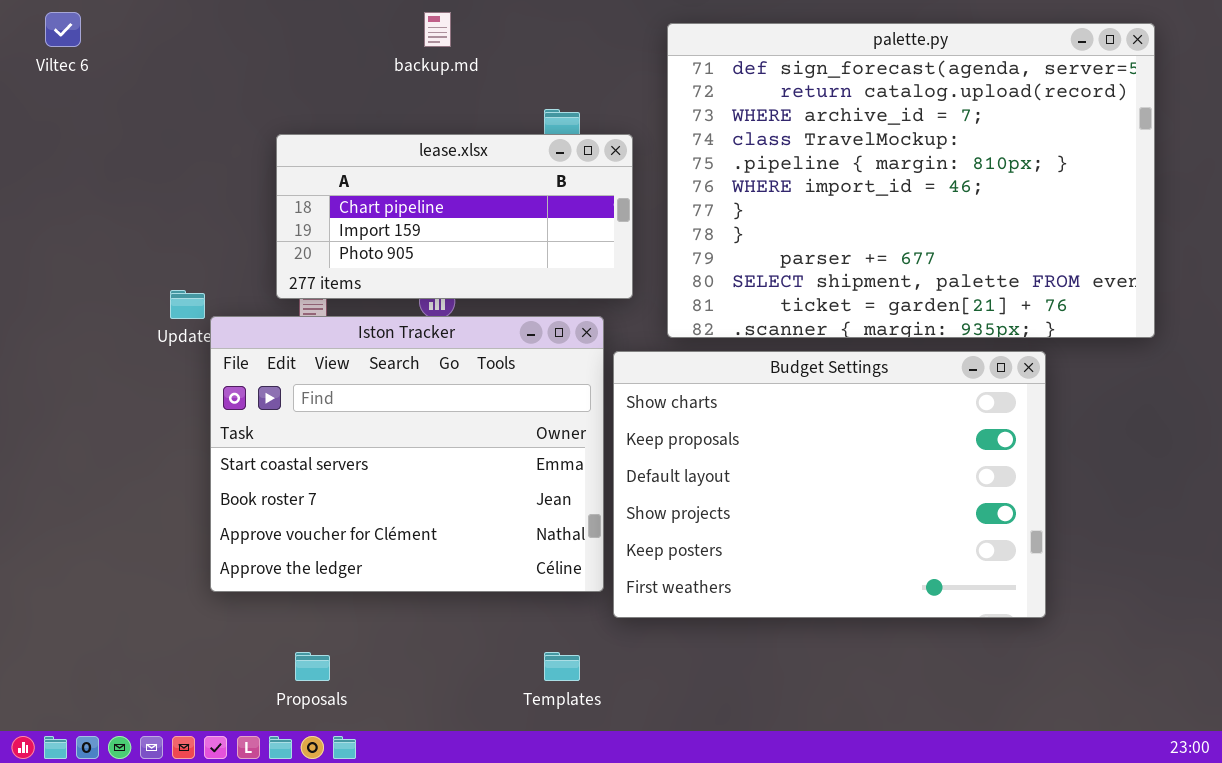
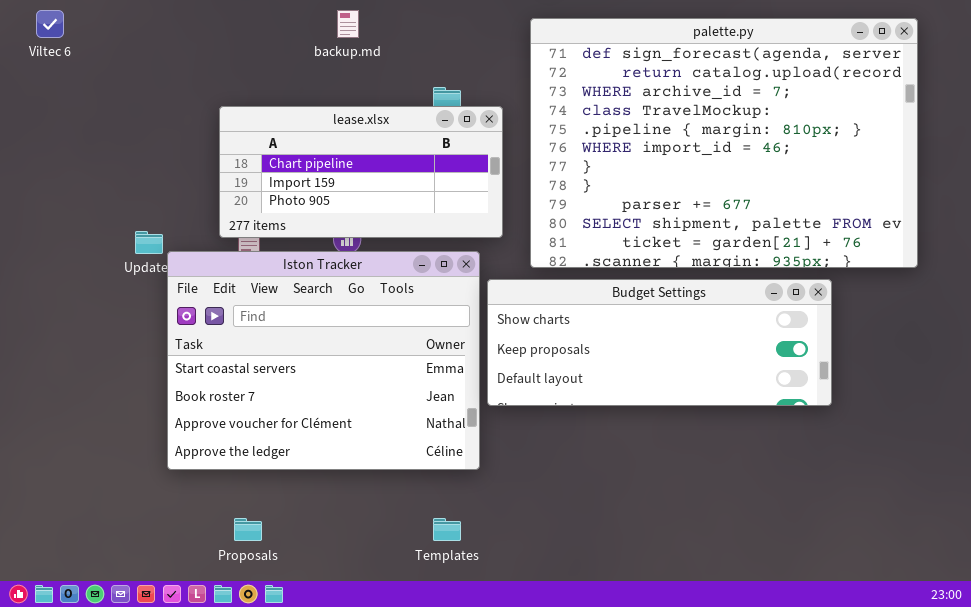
Budget Settings: [613,351,1046,618] -> [487,279,832,406], resized

